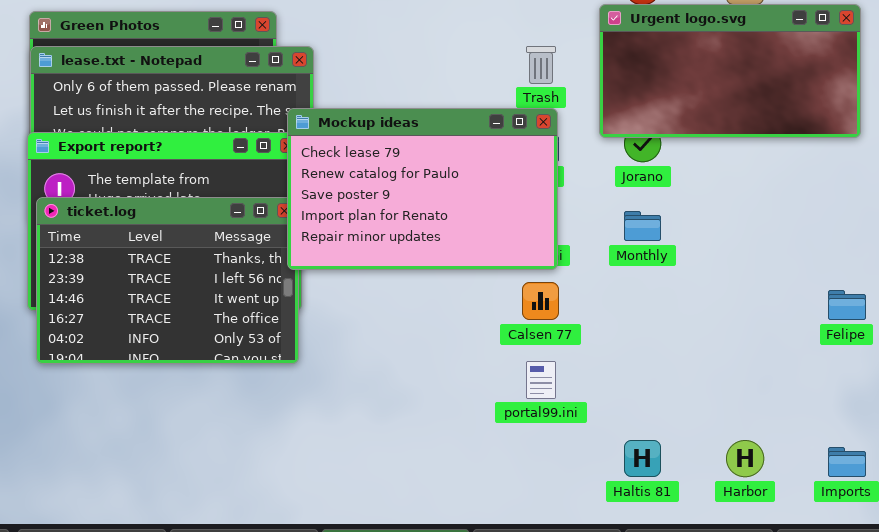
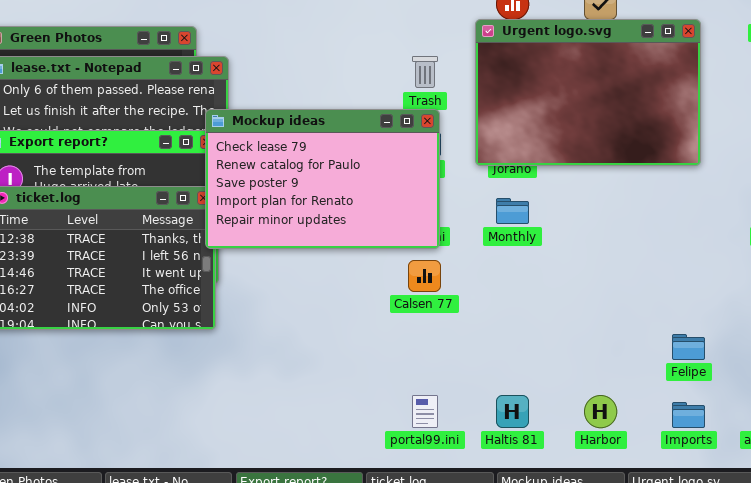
Urgent logo.svg: [599,4,861,138] -> [475,19,701,166], resized
Felipe: [828,290,866,320] -> [672,334,705,360], moved
portal99.ini: [526,361,556,399] -> [412,395,438,428], moved

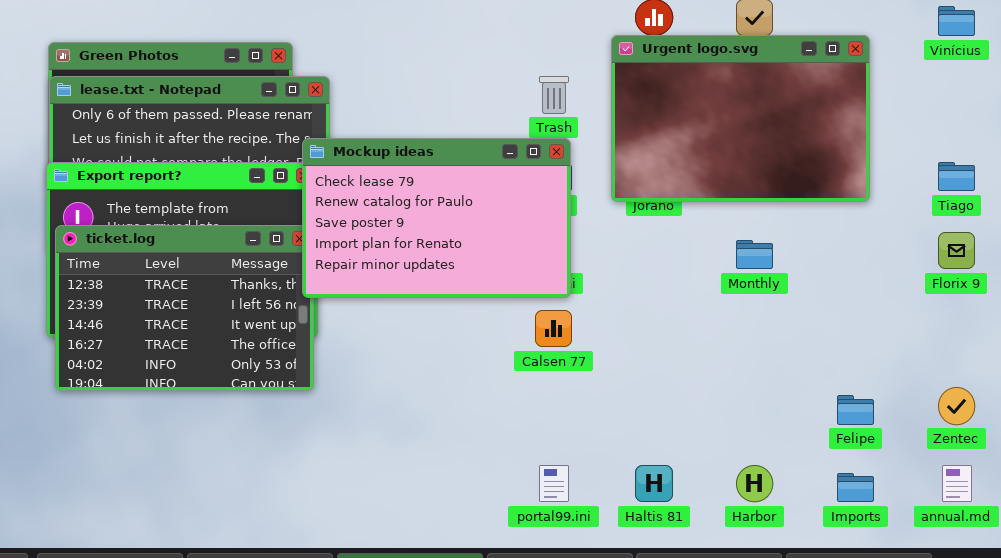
Monthly: [496,198,529,224] -> [736,240,773,269], moved

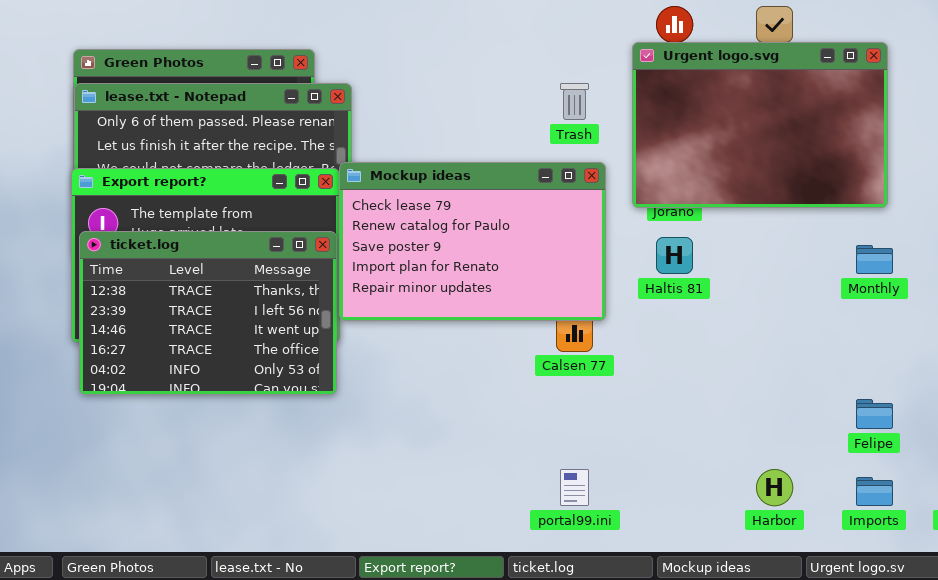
Mockup ideas: [302,138,571,298] -> [339,162,606,321], moved
Monthly: [736,240,773,269] -> [856,245,893,274], moved
Haltis 81: [635,465,673,502] -> [656,237,693,274], moved

